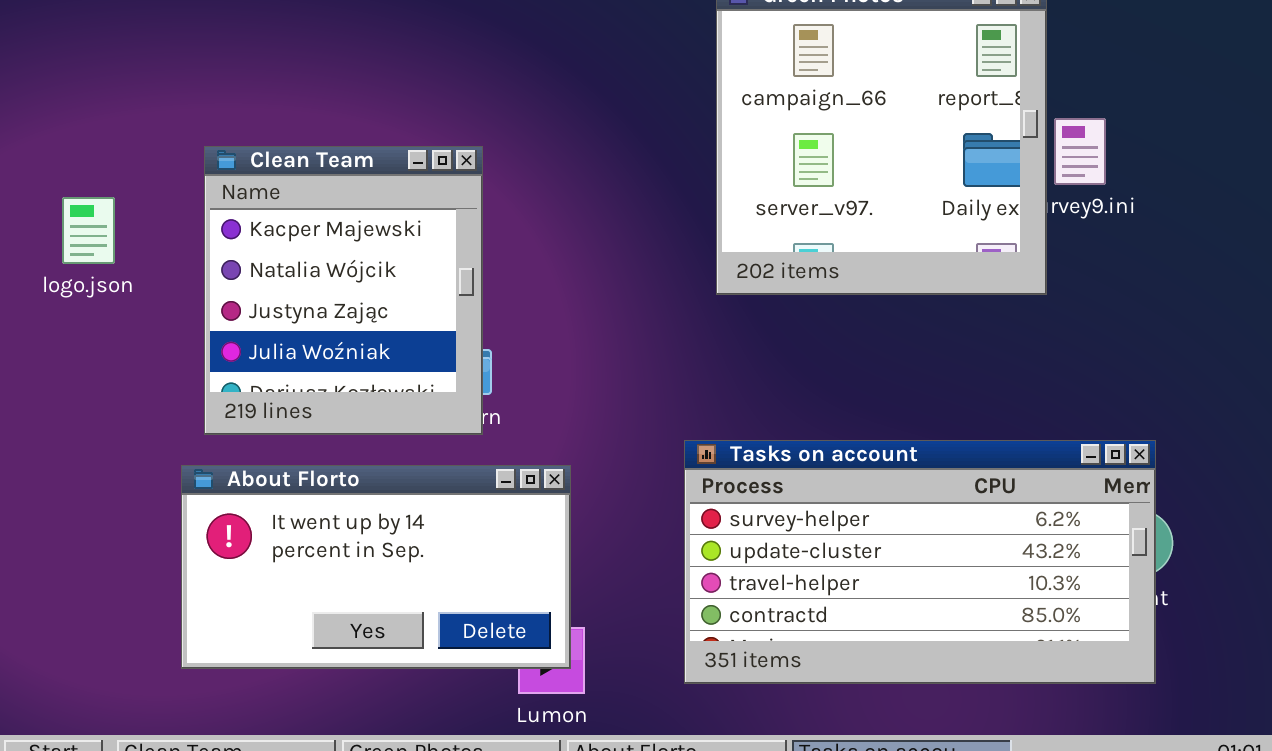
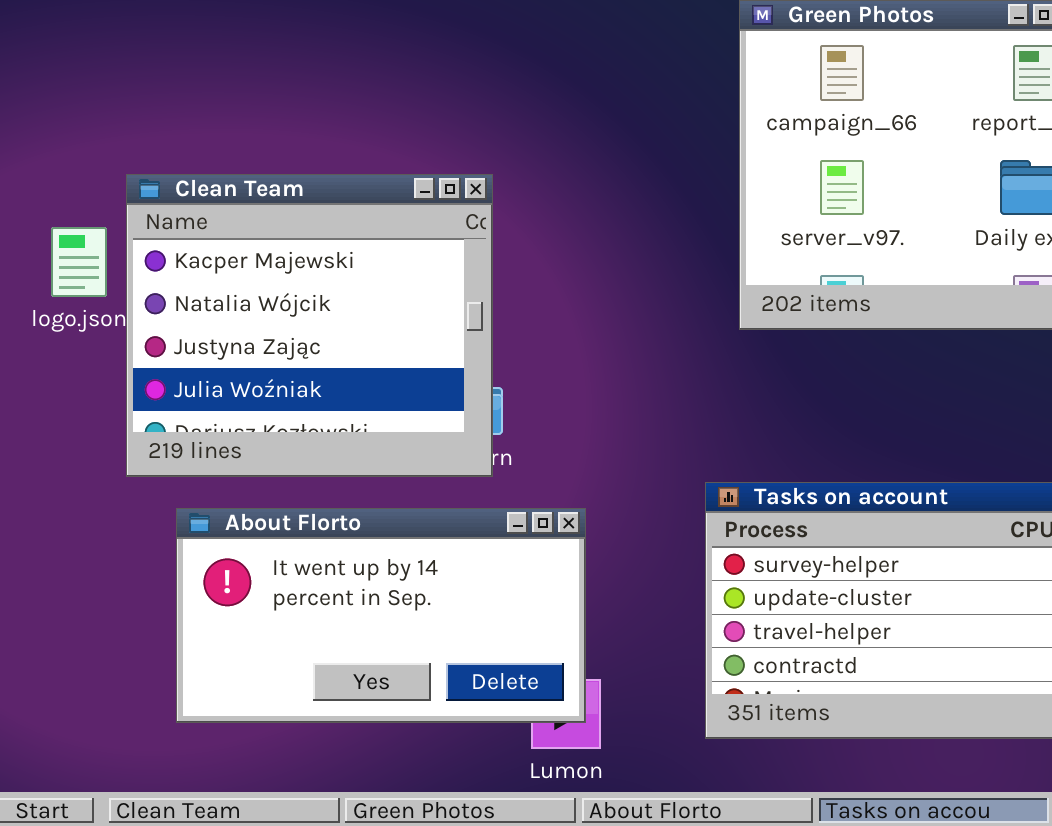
Clean Team: [204,146,483,435] -> [126,174,493,477], resized

